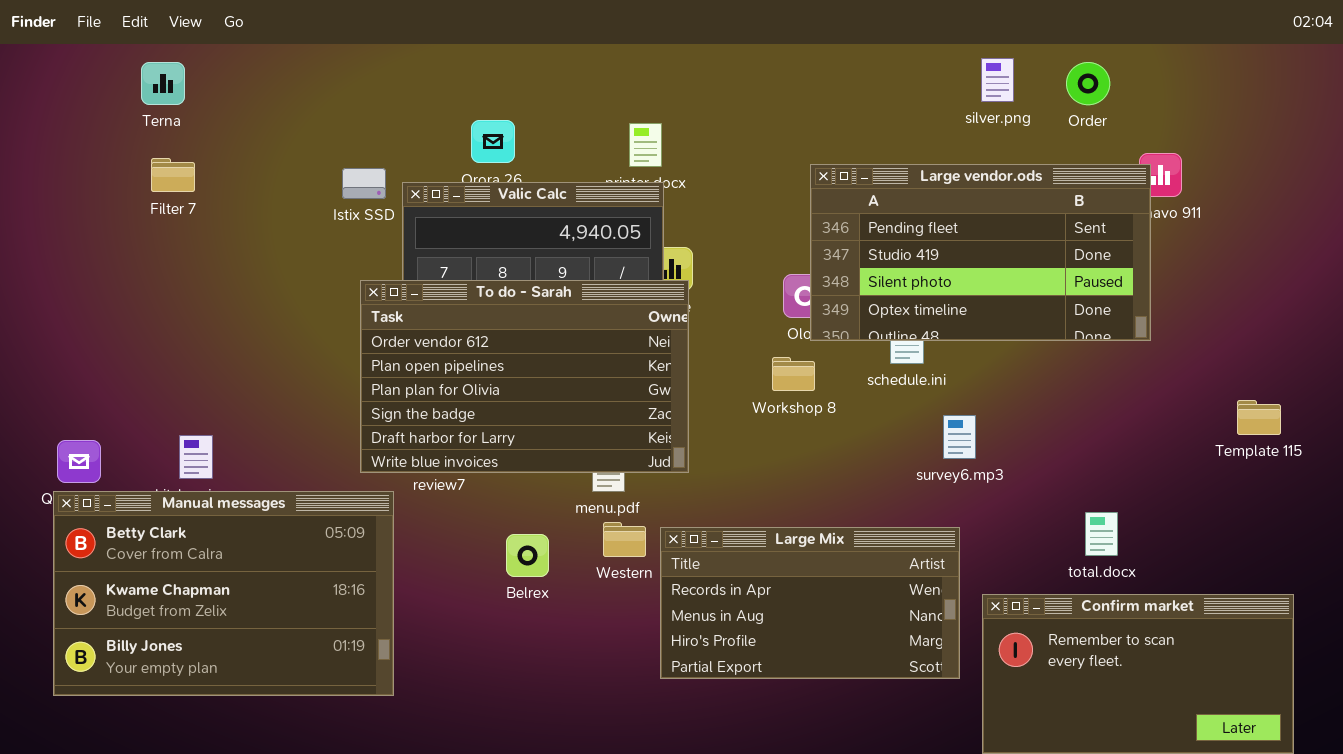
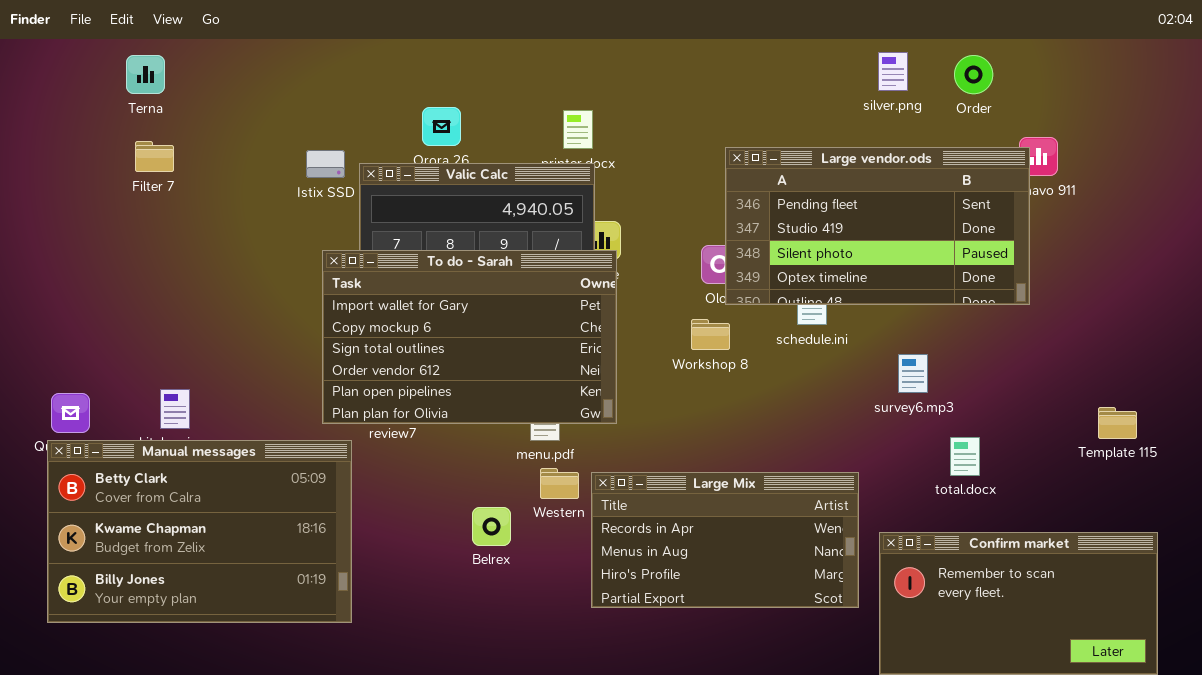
To do - Sarah: [360,280,689,473] -> [322,250,617,424], scrolled up 3 rows
Template 115: [1237,400,1281,435] -> [1098,407,1137,439], moved
survey6.mp3: [943,415,976,459] -> [898,354,928,393], moved
total.docx: [1085,512,1118,556] -> [950,437,980,476], moved
Belrex: [506,534,549,577] -> [472,507,511,546], moved

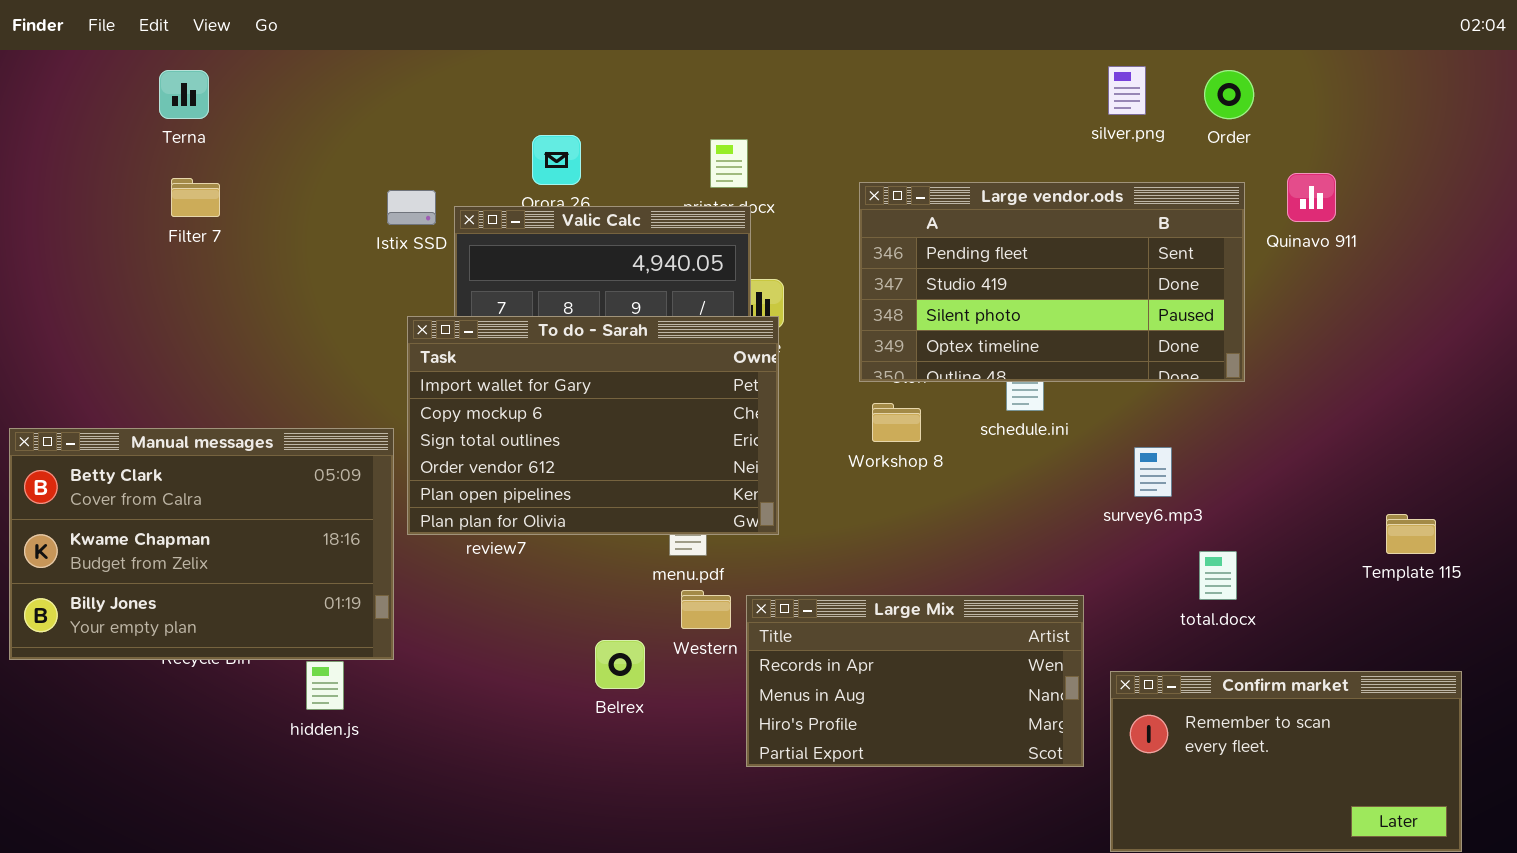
Large vendor.ods: [725,147,1030,305] -> [859,182,1245,382], moved
Manual messages: [47,440,352,623] -> [9,428,394,660], moved

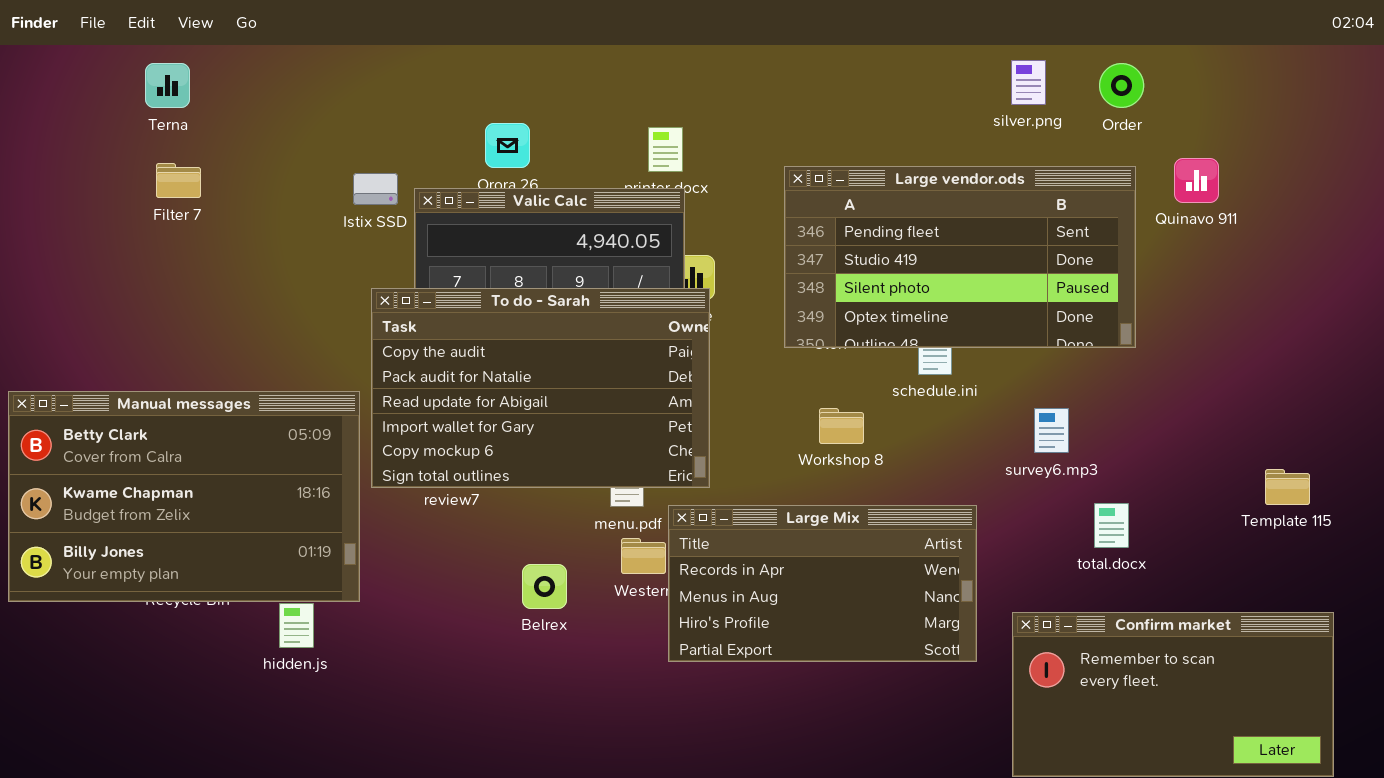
To do - Sarah: [407,316,779,535] -> [371,288,710,488], scrolled up 3 rows
Workshop 8: [872,403,921,442] -> [819,408,864,444], moved
Large Mix: [746,595,1084,767] -> [668,505,977,662], moved
Belrex: [595,640,645,689] -> [522,564,567,609], moved

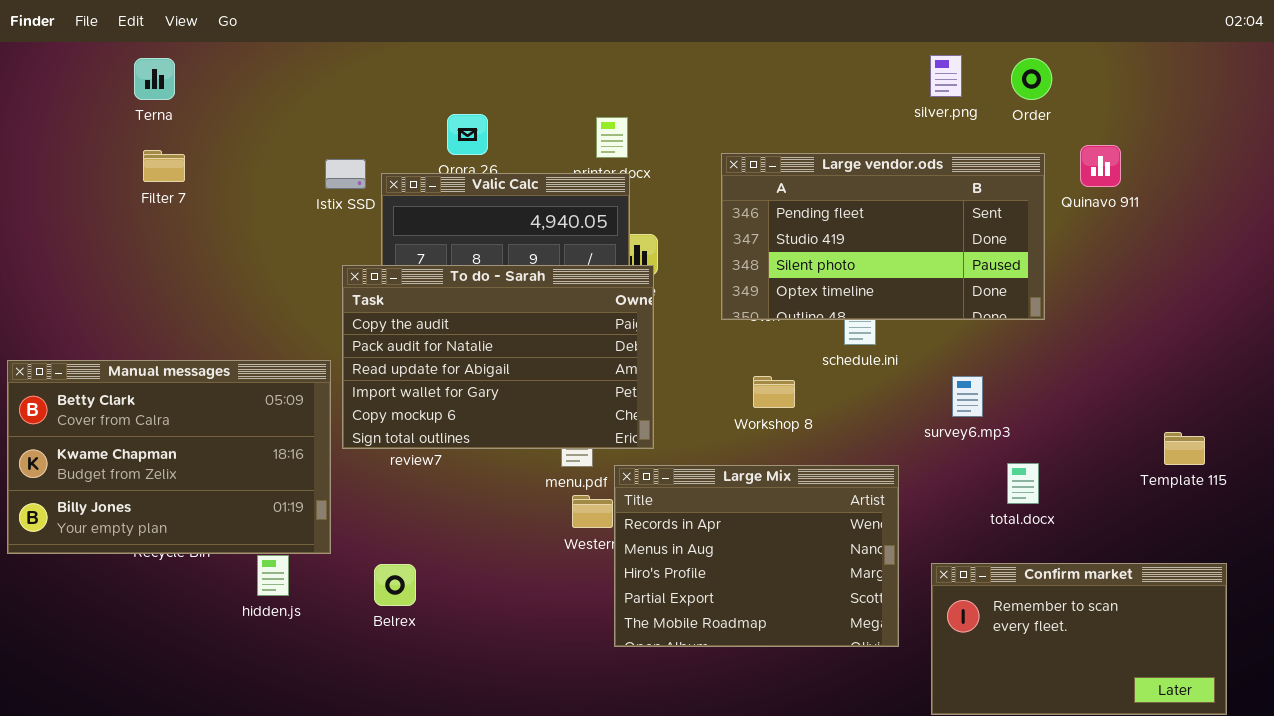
Large Mix: [668,505,977,662] -> [614,465,899,647], resized
Belrex: [522,564,567,609] -> [374,564,416,606], moved

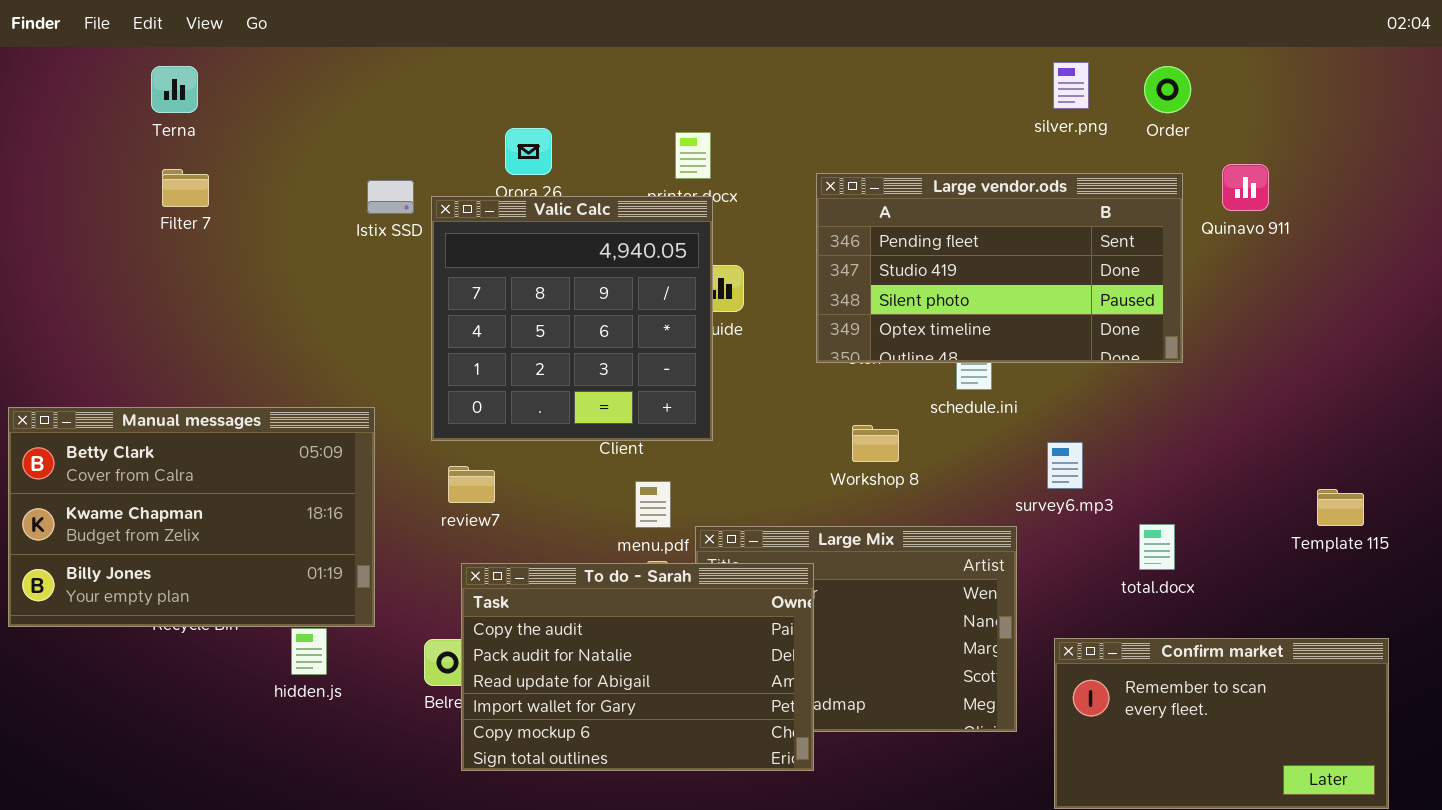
To do - Sarah: [342,265,654,449] -> [461,563,814,771], moved
survey6.mp3: [952,376,983,417] -> [1047,442,1083,489], moved

